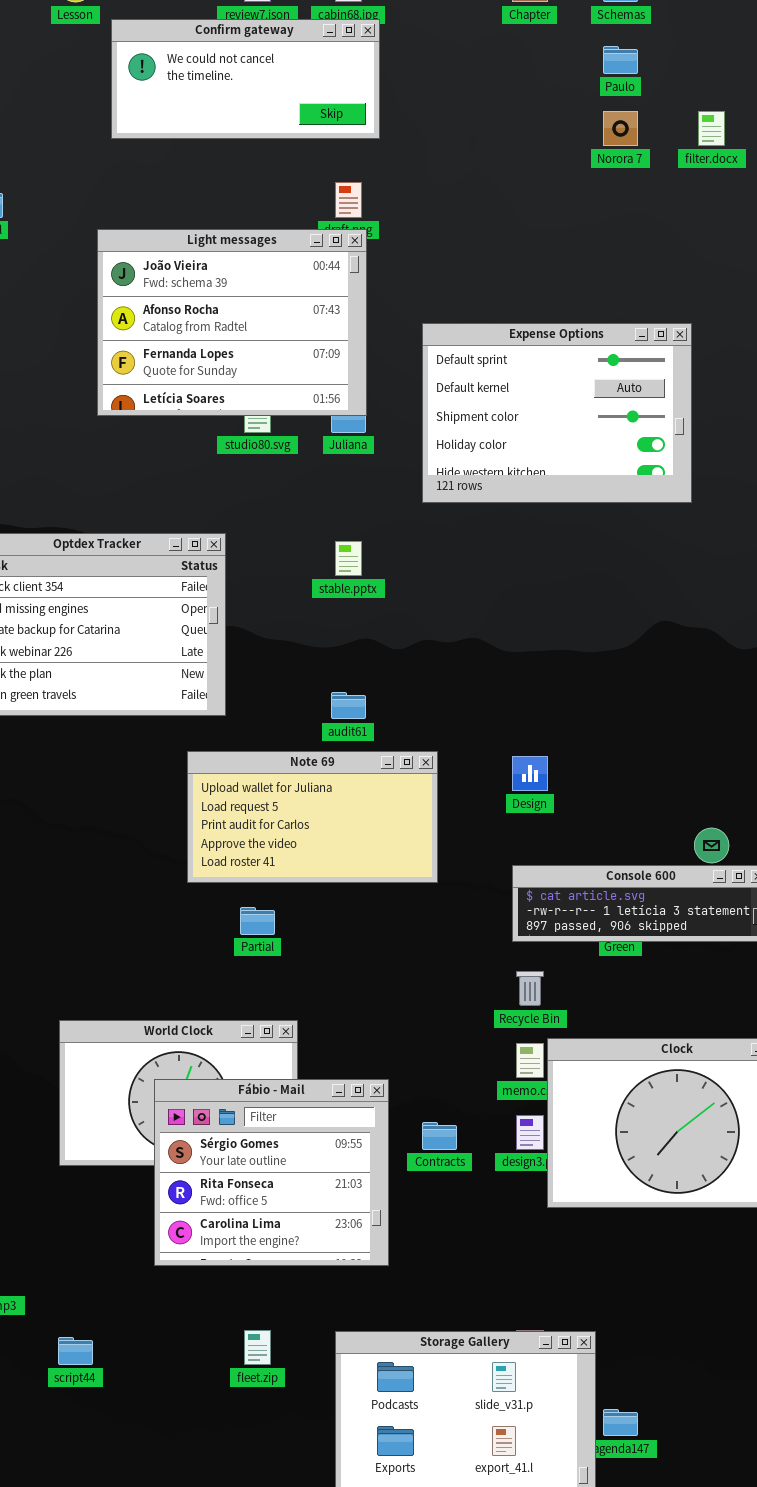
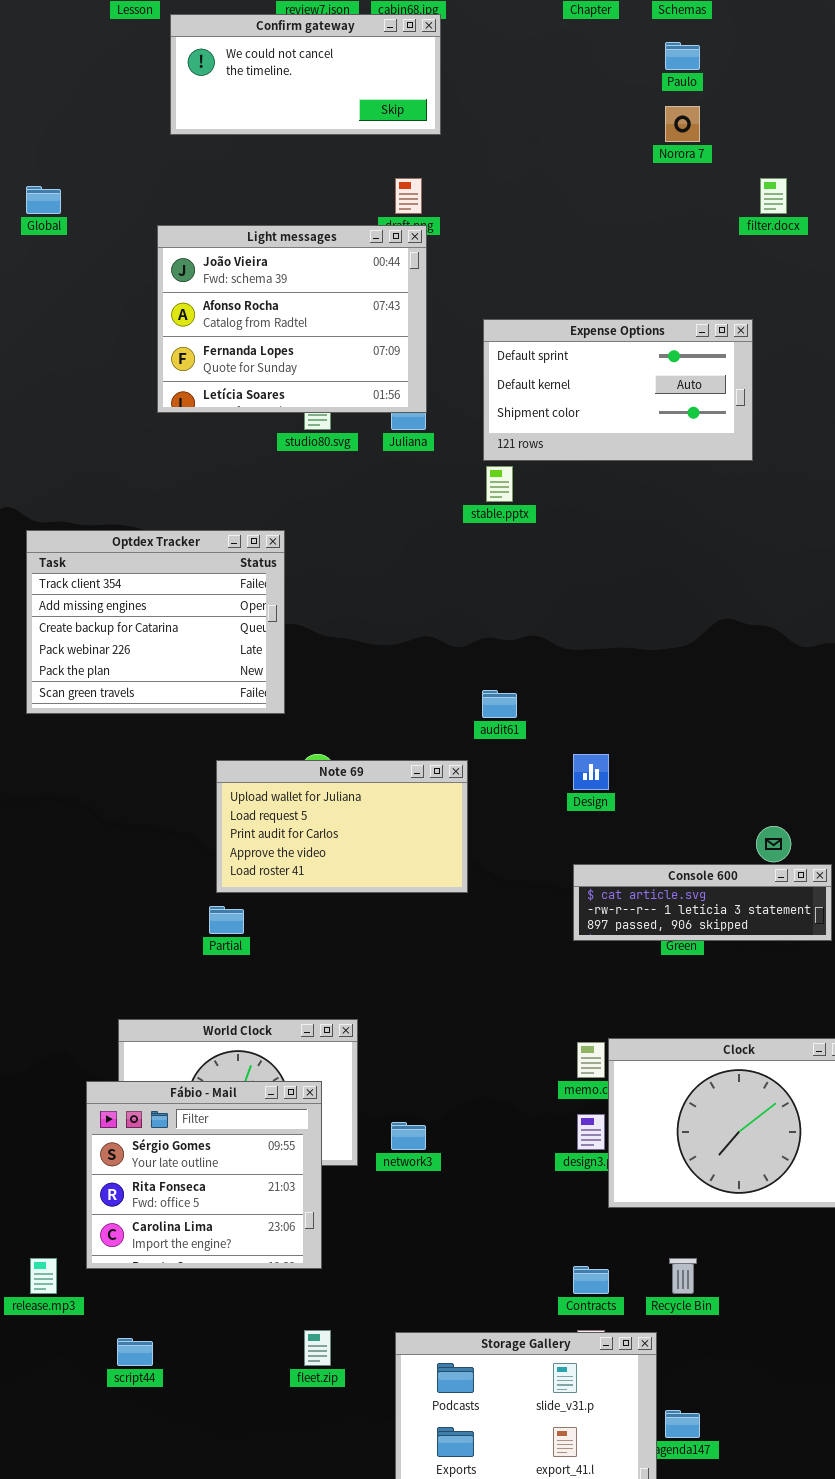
filter.docx: [698,111,725,146] -> [760,178,787,214], moved
Expense Options: [422,323,692,503] -> [483,319,753,461], resized
stable.pptx: [335,541,362,576] -> [486,466,513,502], moved
audit61: [331,692,366,719] -> [482,690,517,718], moved
Note 69: [187,751,438,883] -> [216,760,468,893], moved
Partial: [240,907,275,935] -> [209,906,244,934], moved
Recycle Bin: [516,971,544,1006] -> [669,1258,697,1294], moved
Fábio - Mail: [154,1079,389,1266] -> [86,1081,322,1269], moved
Contracts: [422,1122,457,1150] -> [573,1266,609,1294], moved

